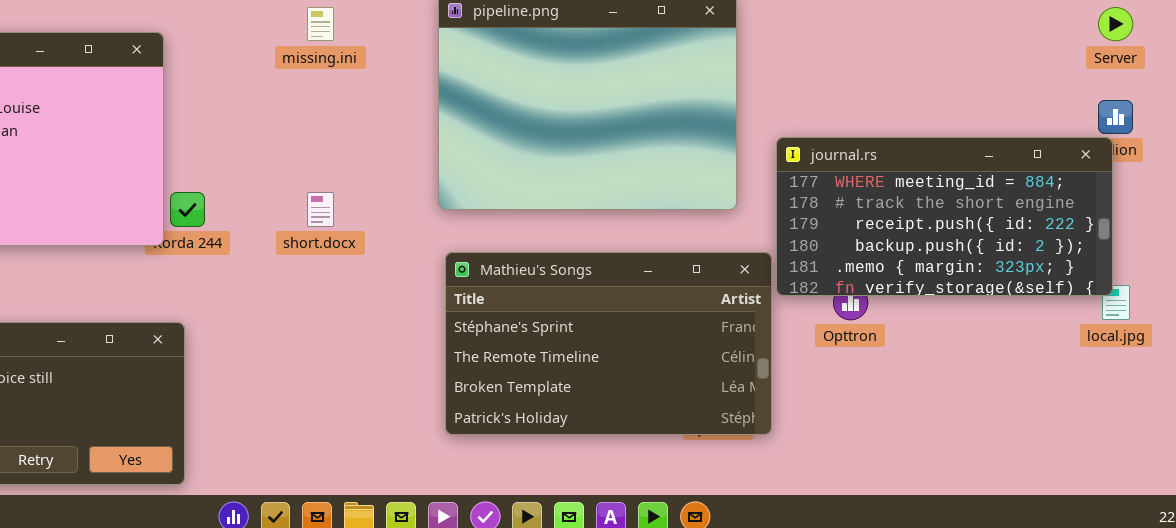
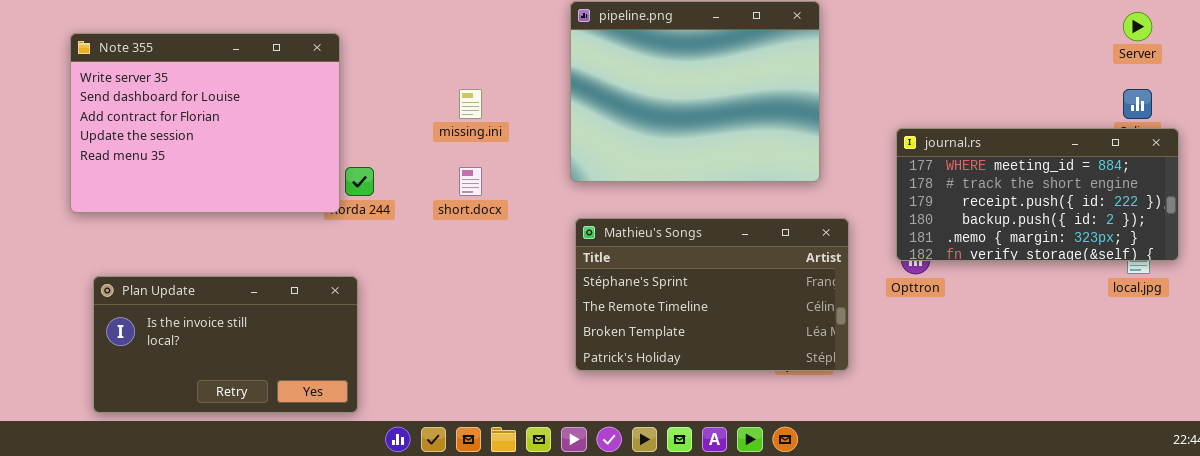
missing.ini: [307,7,334,41] -> [459,89,482,119], moved
journal.rs: [776,137,1113,296] -> [896,128,1179,261], moved

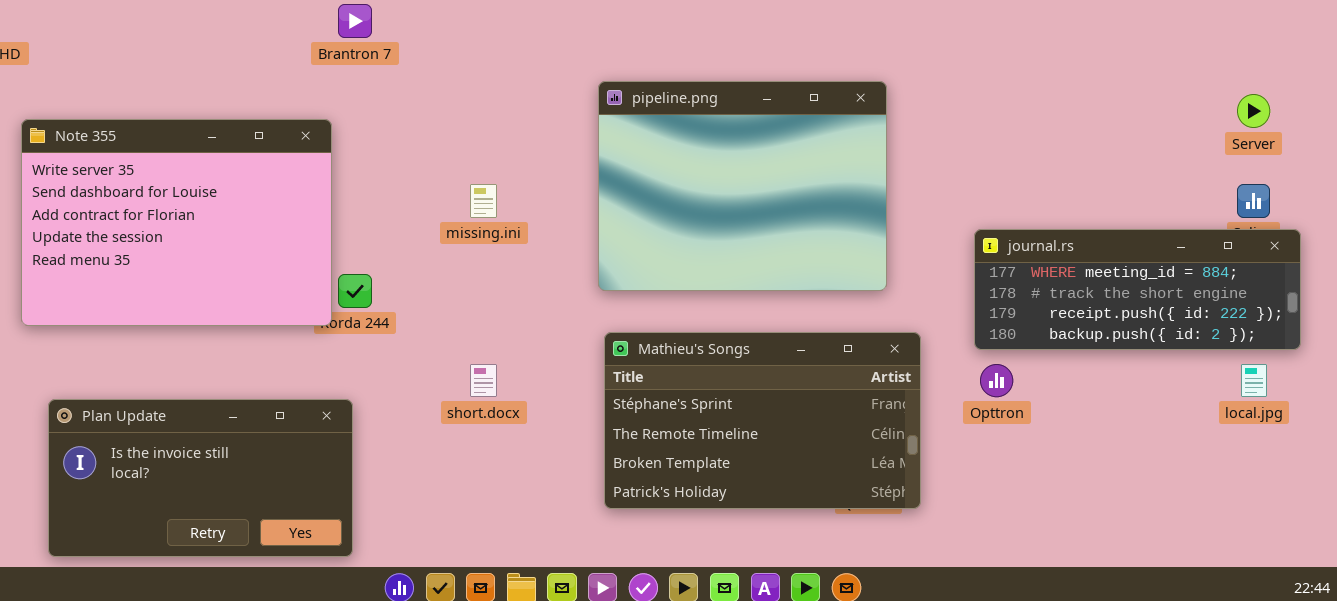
journal.rs: [896,128,1179,261] -> [974,229,1301,350], resized
short.docx: [459,167,482,196] -> [470,364,497,397], moved

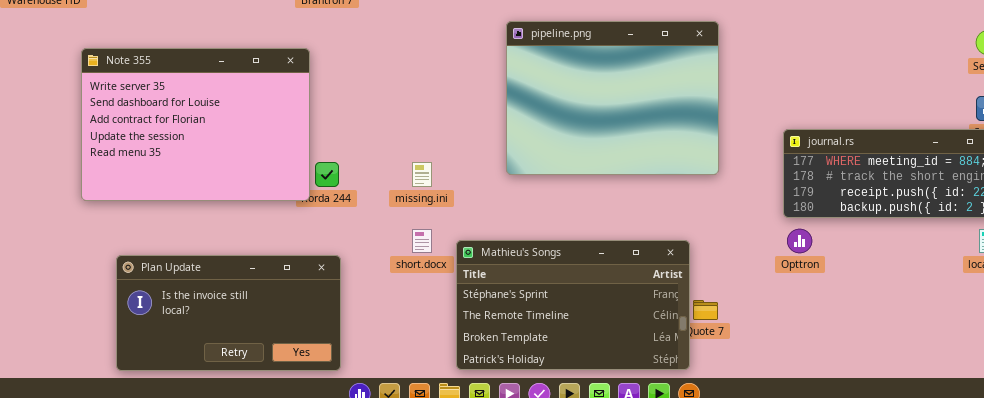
missing.ini: [470,184,497,218] -> [412,162,432,187], moved
Mathieu's Songs: [604,332,921,509] -> [456,240,690,370], moved
Plan Update: [48,399,353,557] -> [116,255,341,371], moved

